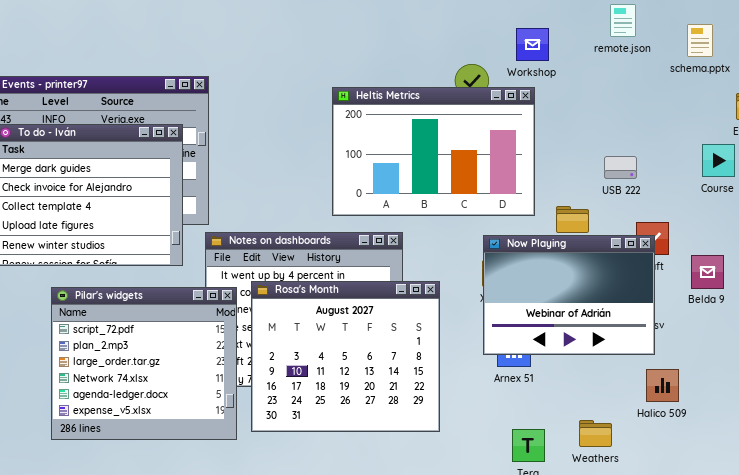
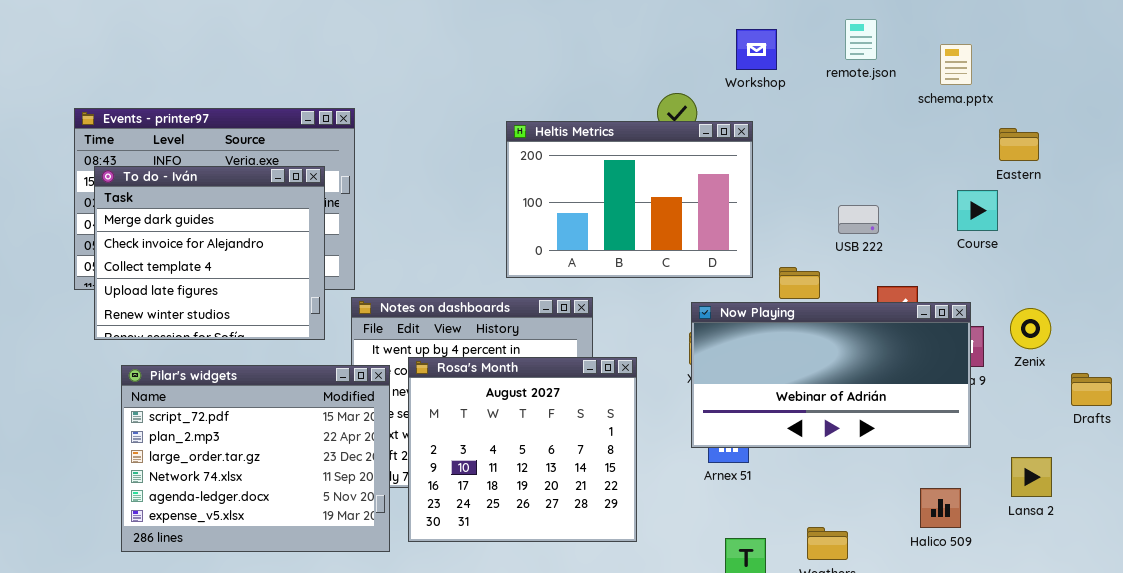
Workshop: [516,28,549,61] -> [736,29,777,70], moved
Now Playing: [483,235,655,355] -> [691,302,971,448], resized
Pilar's widgets: [51,287,237,440] -> [121,365,390,552], resized
Halico 509: [646,369,679,402] -> [920,488,961,528], moved

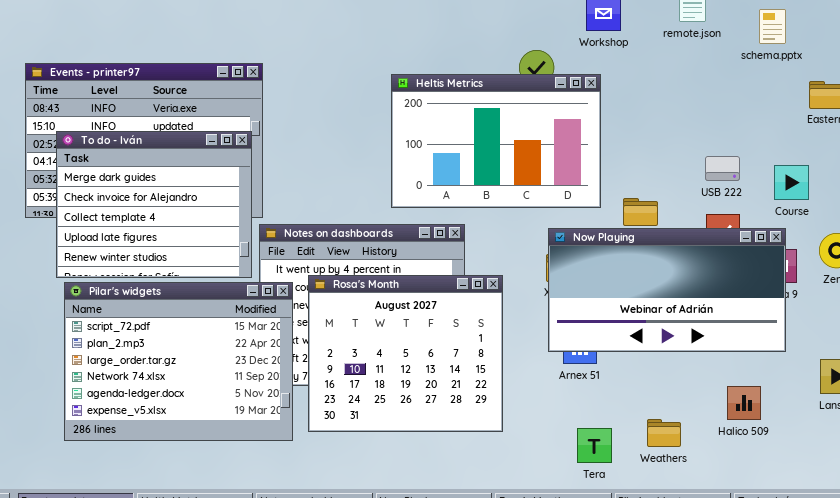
To do - Iván: [94,166,325,340] -> [56,131,252,278], moved
Course: [957,190,998,231] -> [774,165,809,200], moved
USB 222: [838,205,879,234] -> [705,156,740,181], moved
Halico 509: [920,488,961,528] -> [727,386,761,420], moved

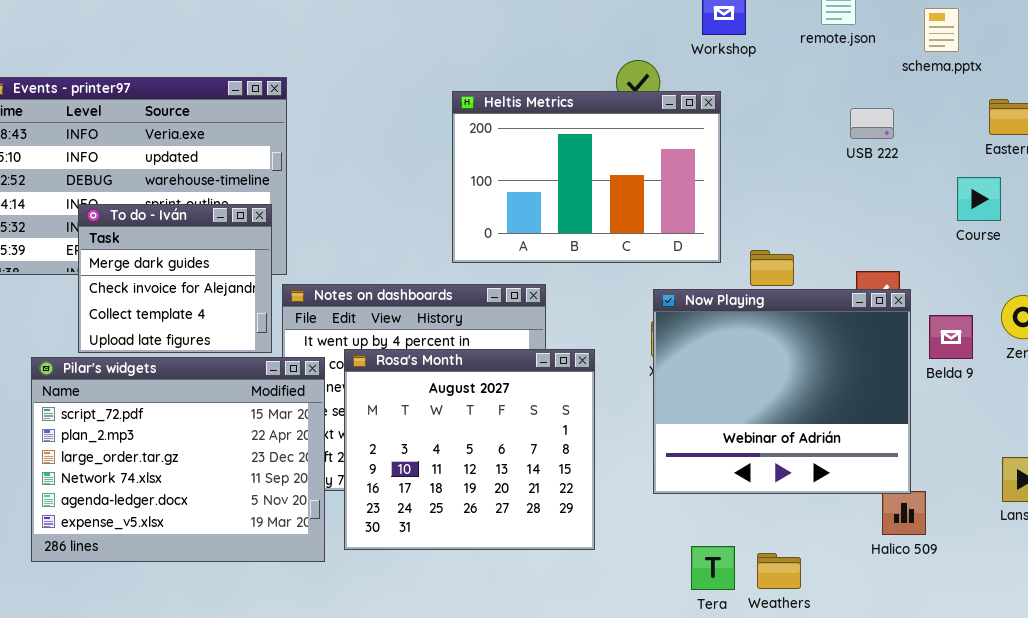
To do - Iván: [56,131,252,278] -> [78,204,272,353], resized
USB 222: [705,156,740,181] -> [850,108,894,139], moved
Course: [774,165,809,200] -> [957,177,1001,221], moved
Now Playing: [548,228,786,352] -> [653,289,911,494], resized
Weathers: [647,419,681,447] -> [757,553,801,589], moved

